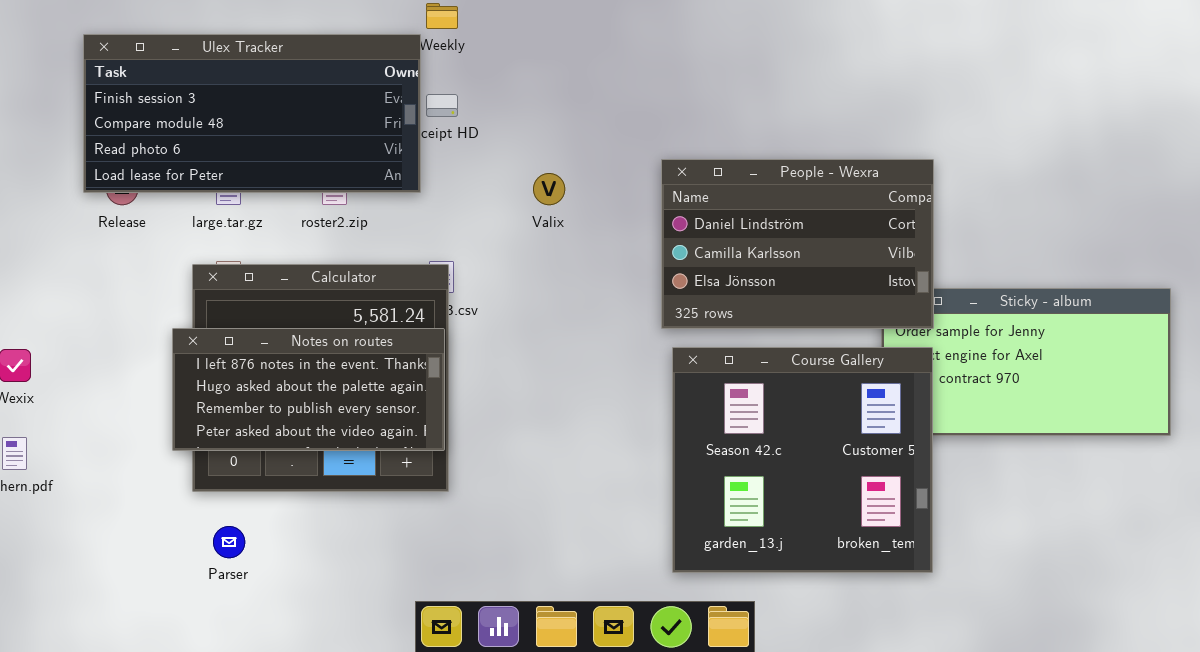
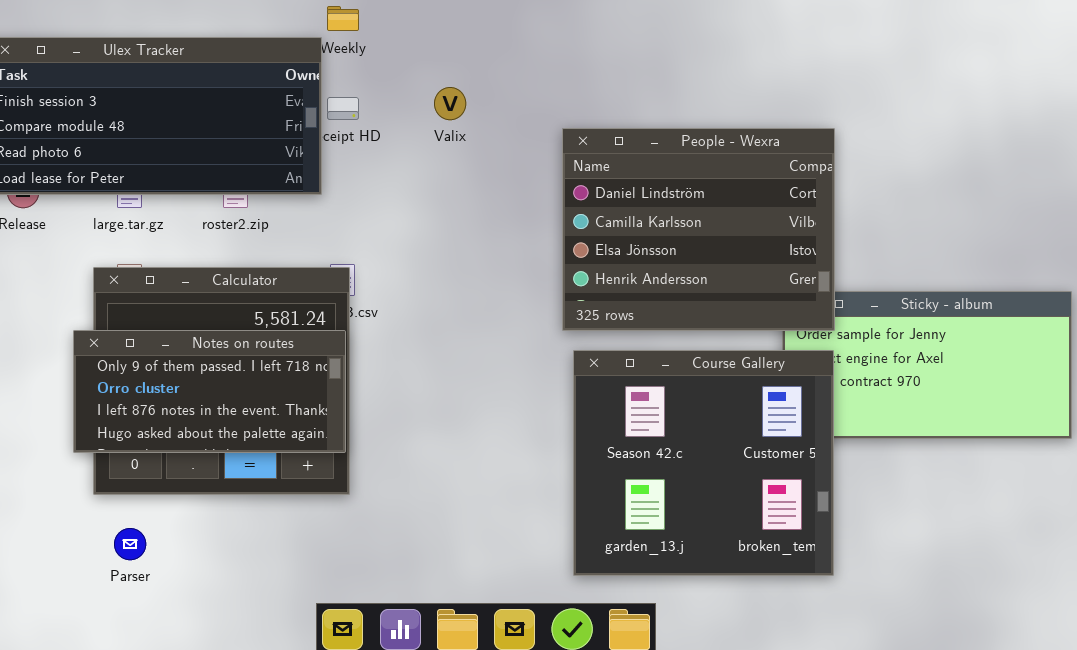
People - Wexra: [661,159,934,329] -> [562,128,835,331], resized
Valix: [533,173,565,205] -> [434,87,466,120], moved
Notes on routes: [172,328,445,451] -> [73,330,346,453], scrolled up 2 rows

